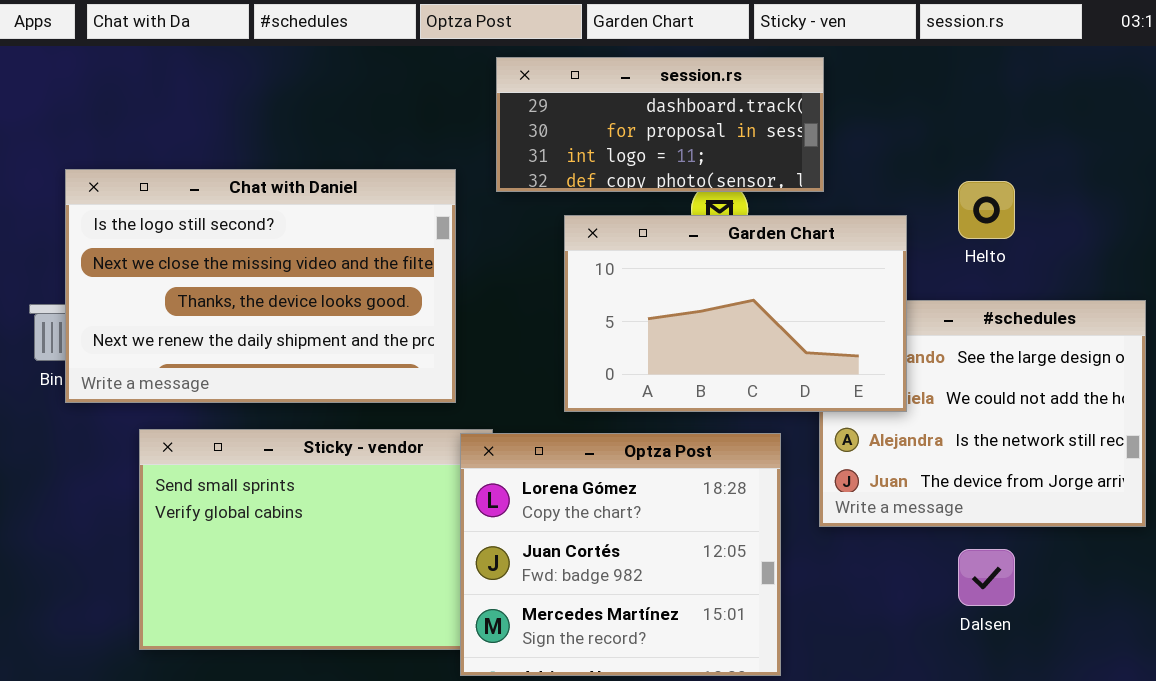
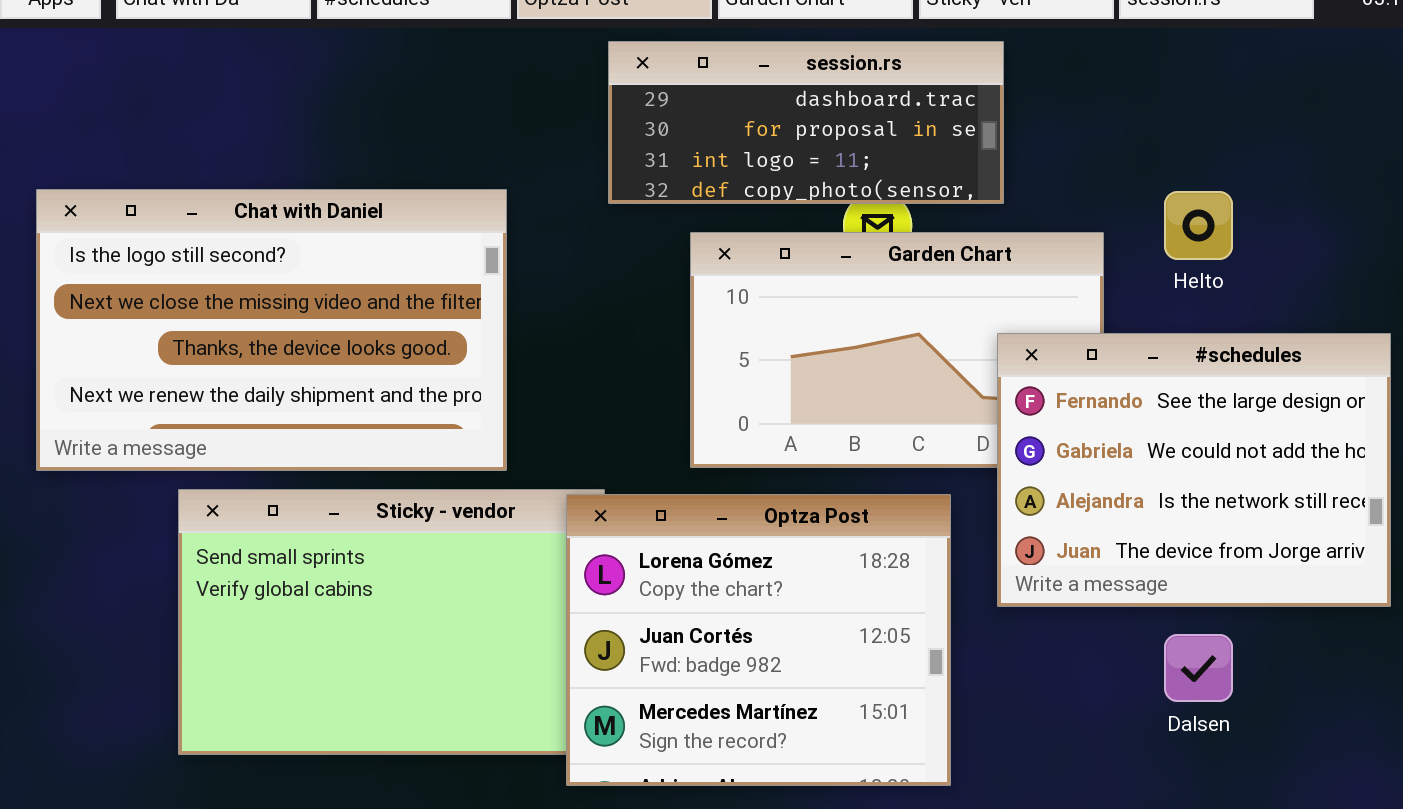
Chat with Daniel: [65,169,456,403] -> [36,189,507,471], moved
#schedules: [819,300,1146,527] -> [997,333,1391,607], raised

